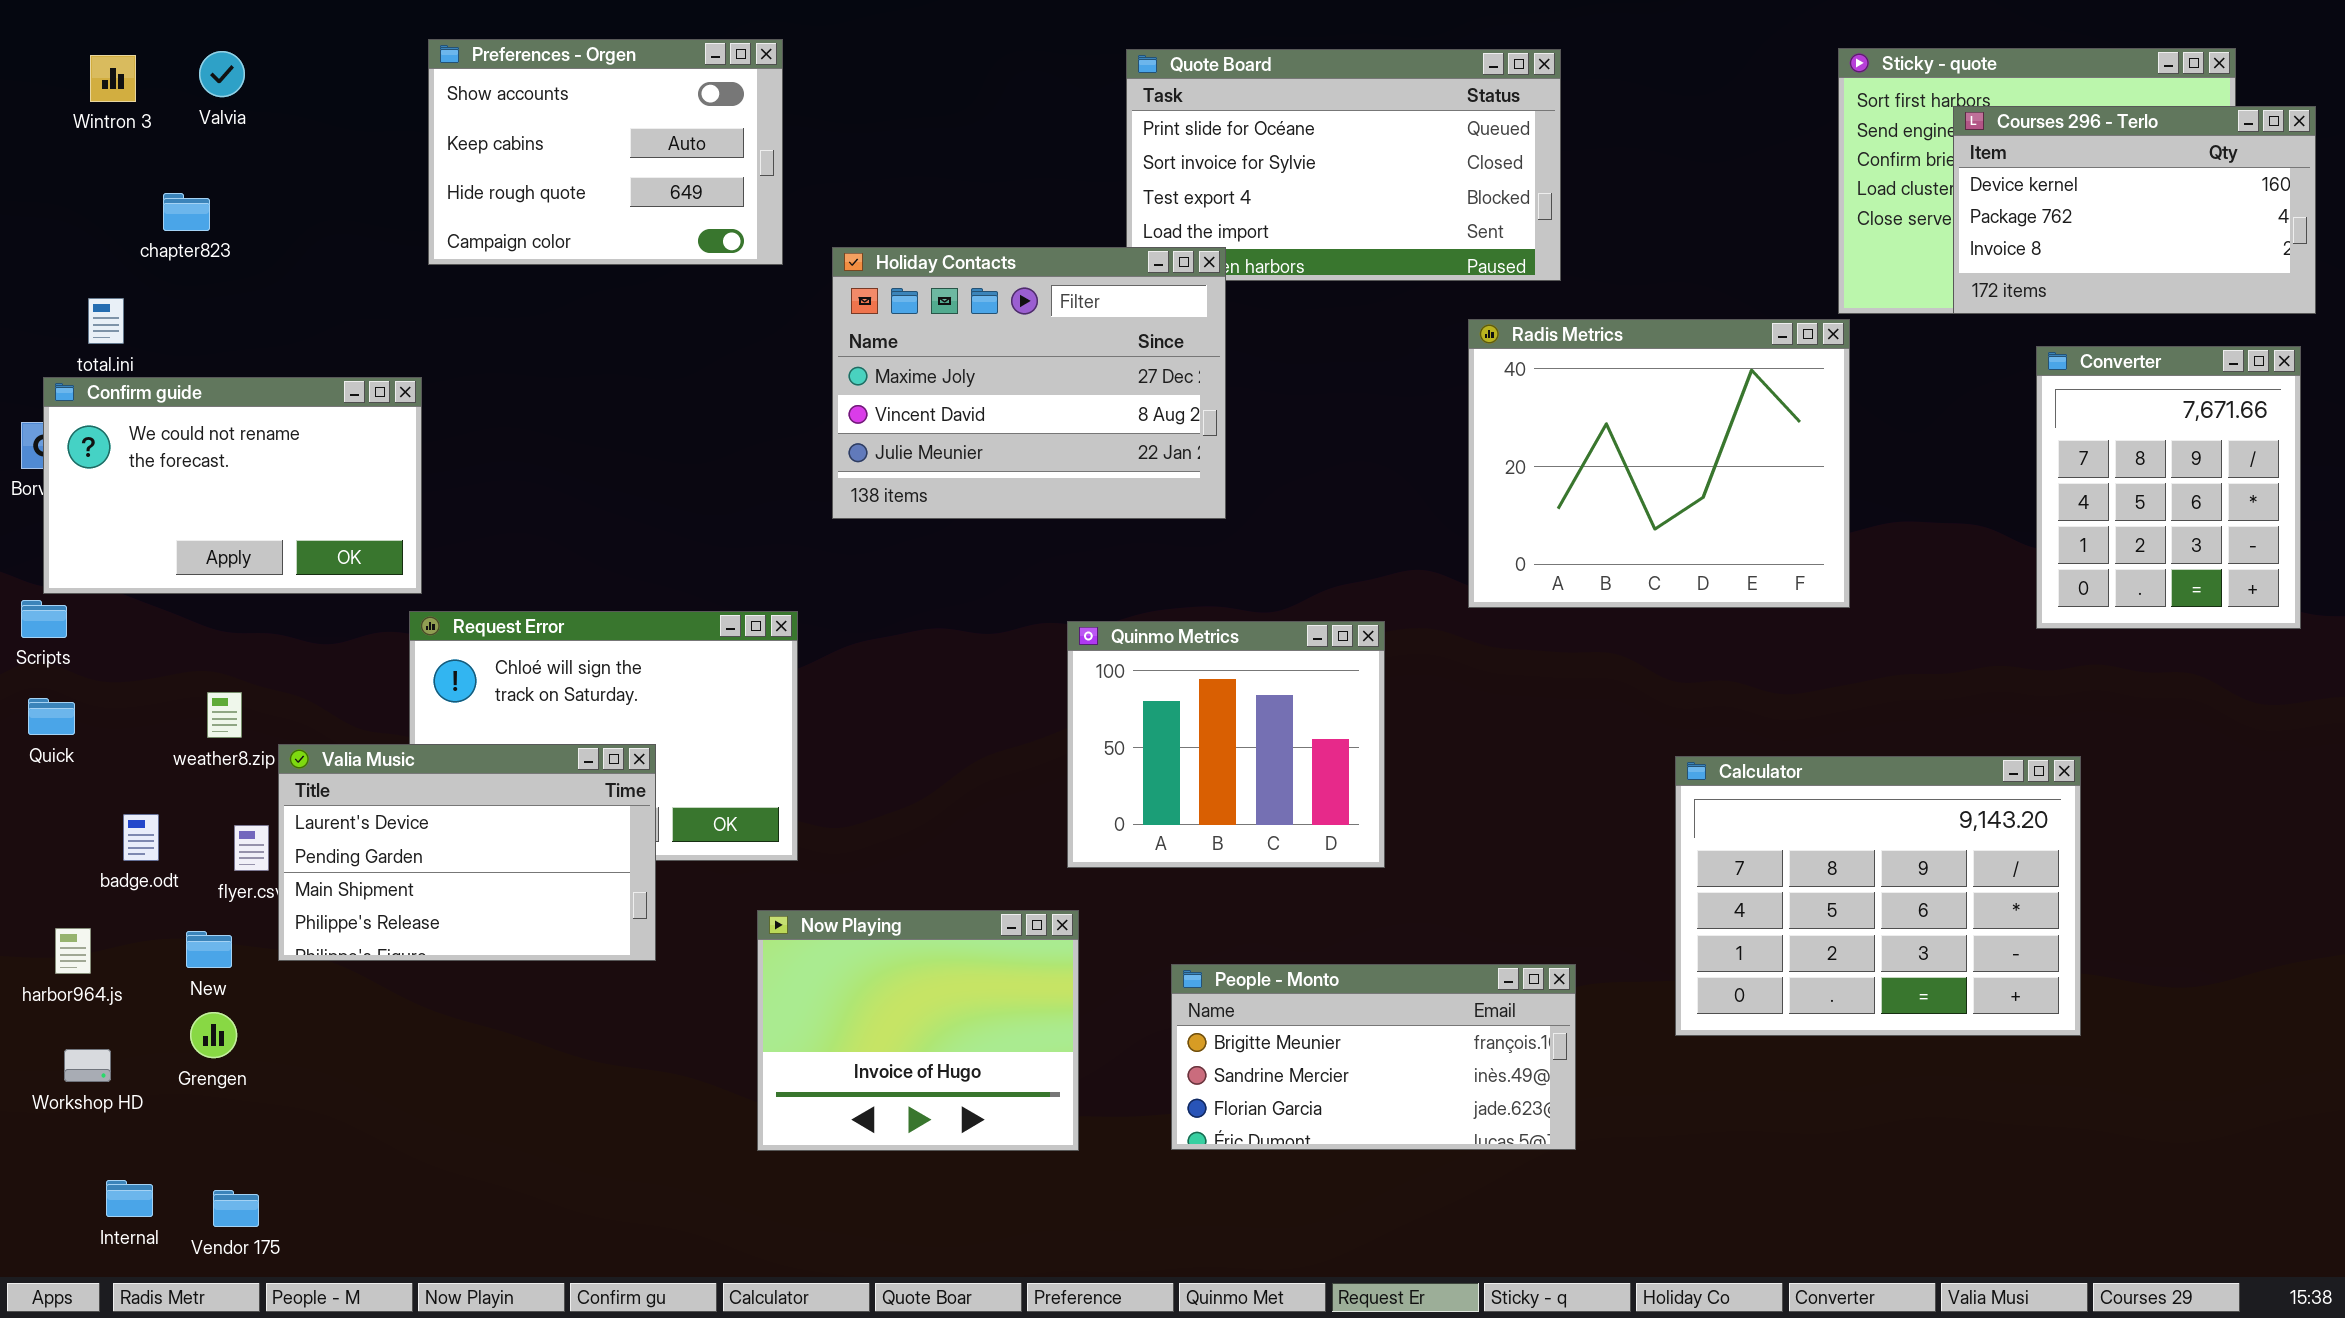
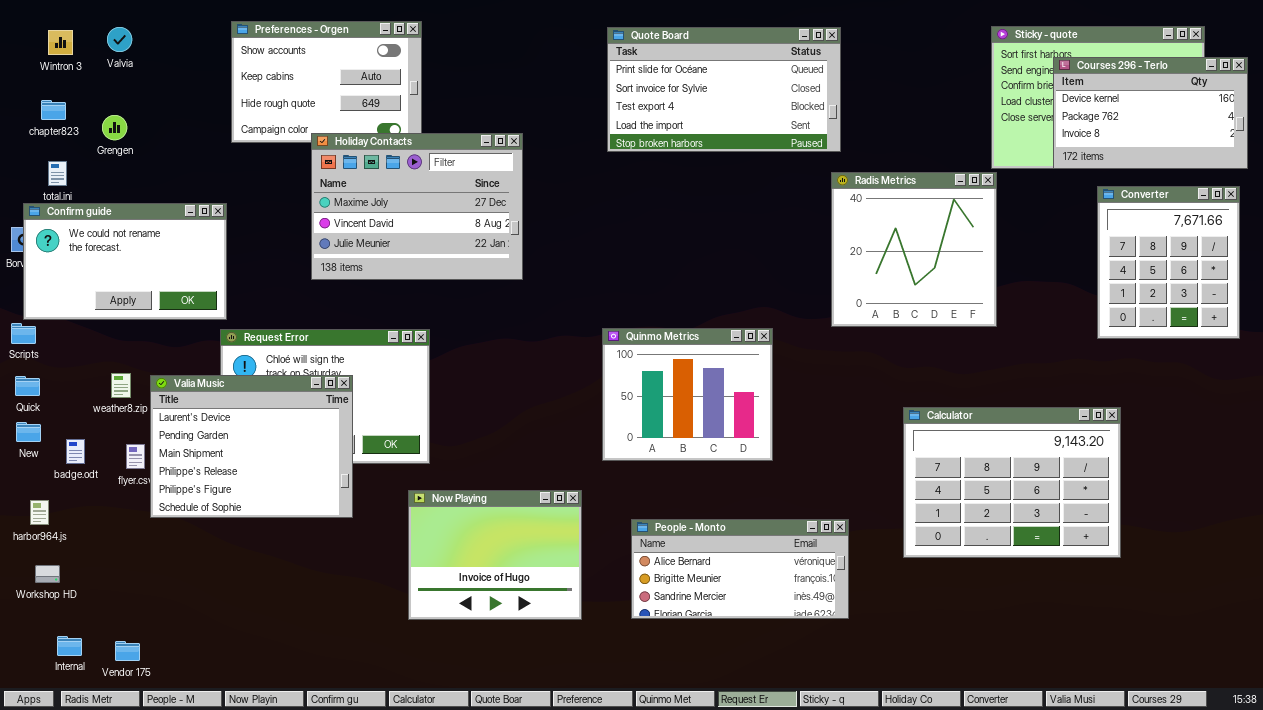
chapter823: [163,193,210,231] -> [41,100,66,120], moved
Holiday Contacts: [832,247,1226,519] -> [311,133,523,280], moved
Radis Metrics: [1468,319,1850,608] -> [831,172,997,327], resized
Quinmo Metrics: [1067,621,1385,868] -> [602,328,773,461], moved
Valia Music: [278,744,656,961] -> [150,375,353,518], resized
New: [186,931,232,968] -> [16,422,41,442], moved
People - Monto: [1171,964,1576,1150] -> [631,519,849,619], scrolled up 1 row
Grengen: [190,1012,237,1058] -> [102,115,127,140], moved

